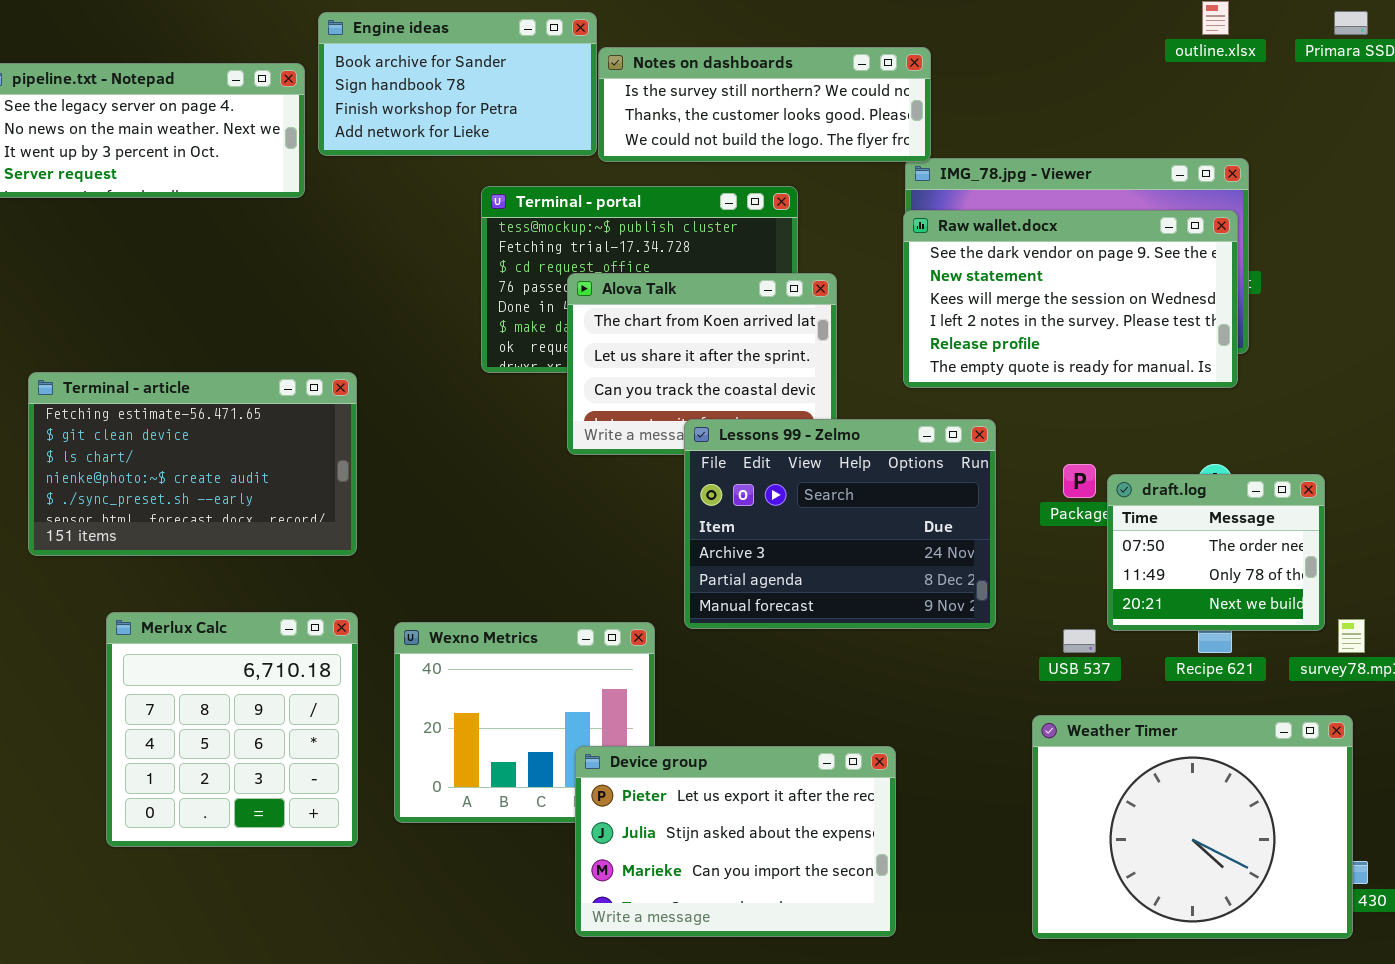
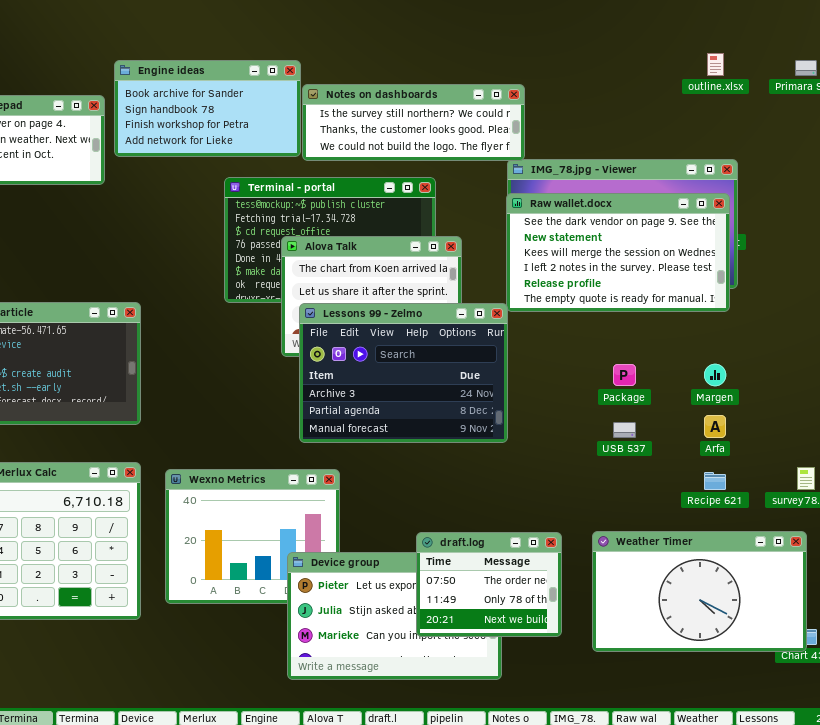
Lessons 99 - Zelmo: [684,419,996,629] -> [299,303,508,443], moved
draft.log: [1107,474,1325,631] -> [416,532,562,637], moved
USB 537: [1063,629,1096,653] -> [613,422,636,438], moved
Weather Timer: [1032,715,1353,939] -> [592,531,807,652], resized

